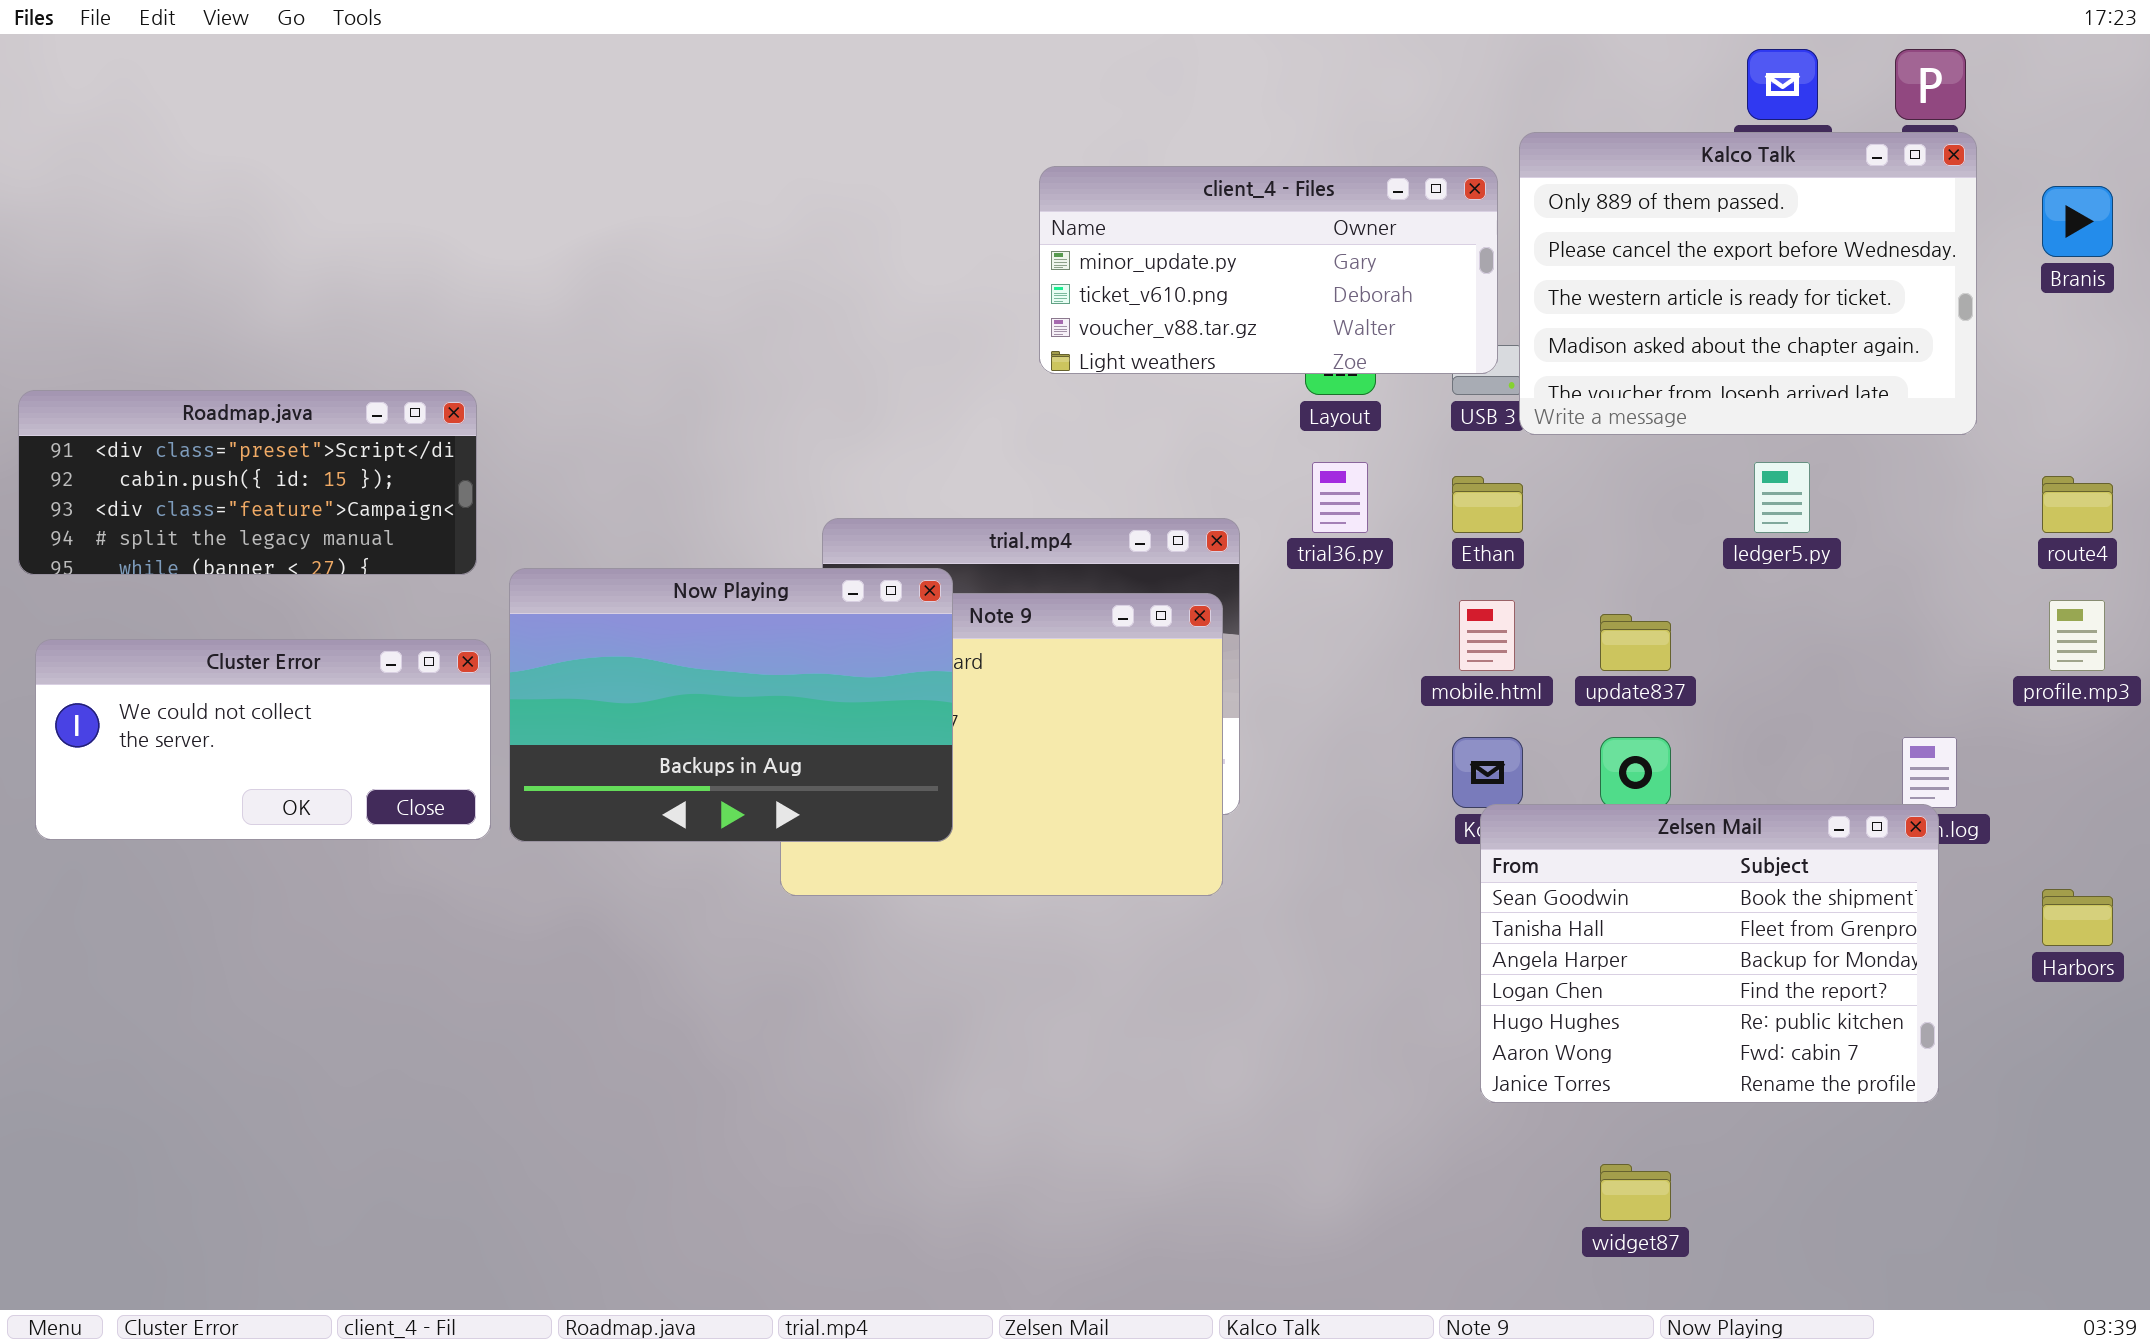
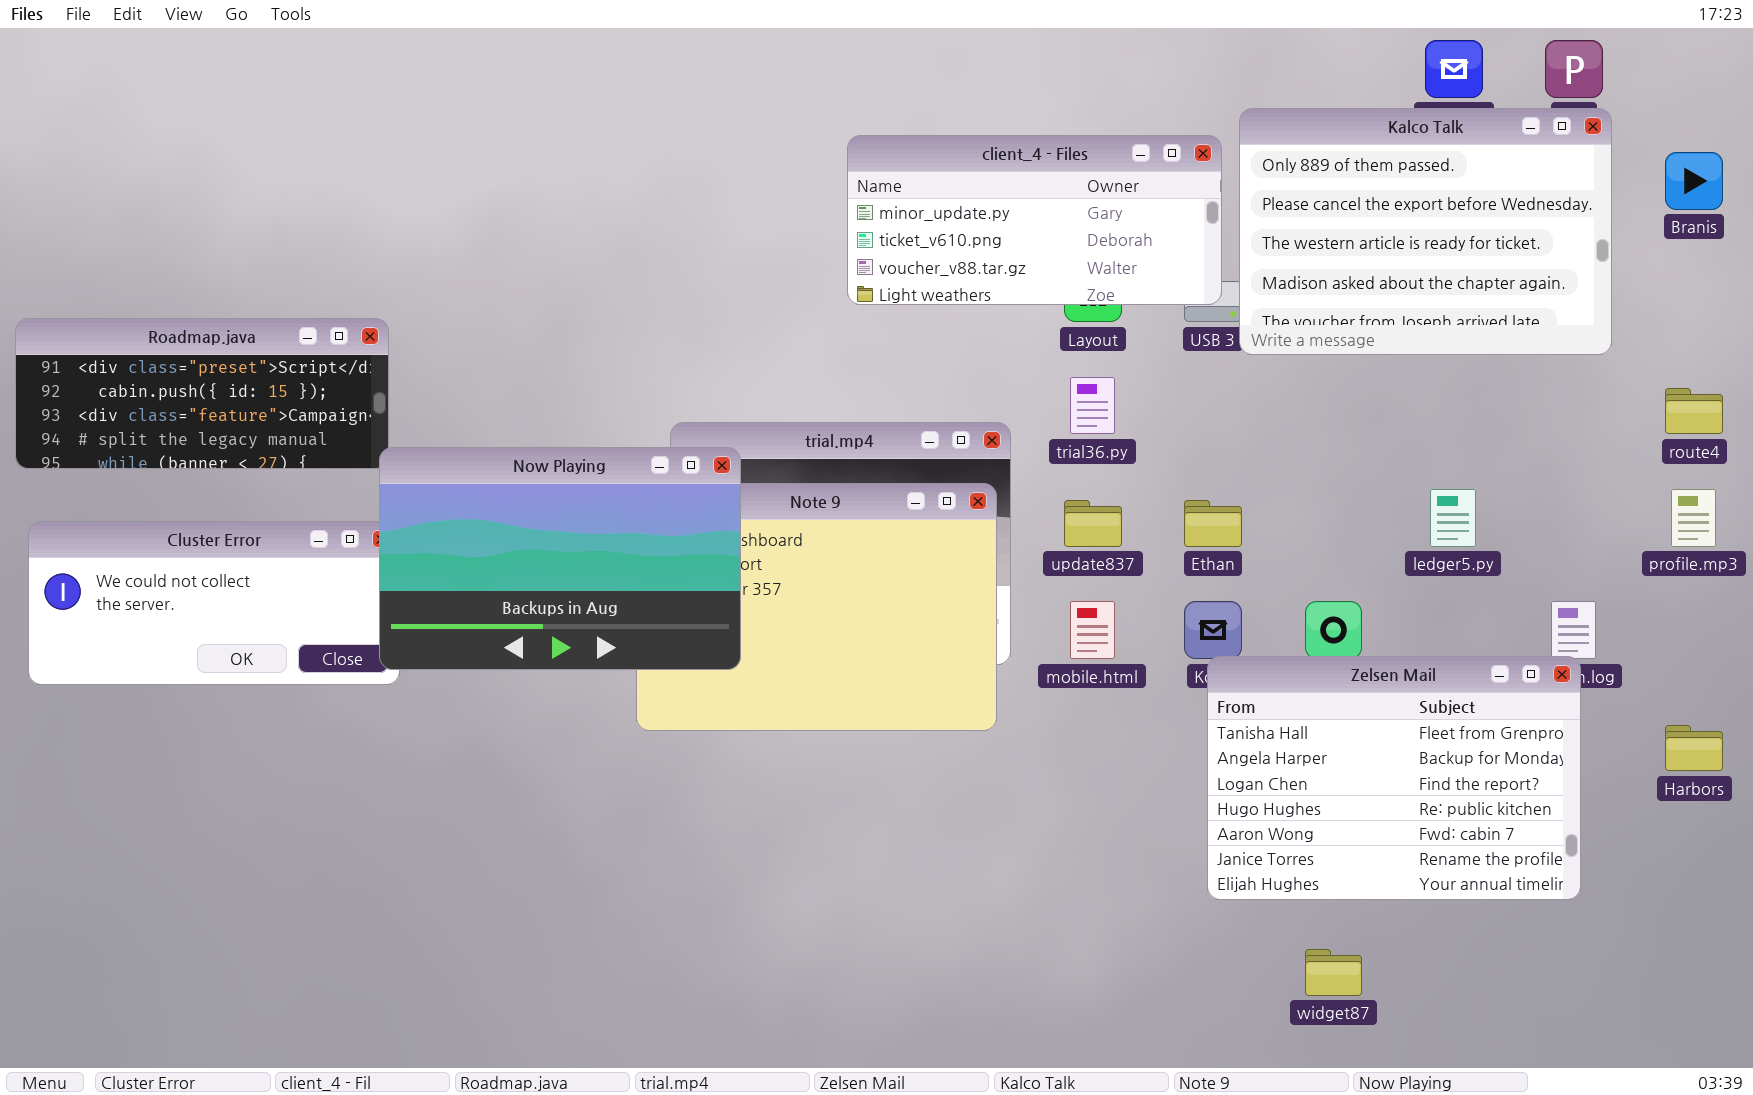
ledger5.py: [1754,462,1810,533] -> [1430,489,1476,547], moved
Ethan: [1452,476,1523,533] -> [1184,500,1242,547], moved
Now Playing: [509,568,953,842] -> [379,447,741,670], moved
mobile.html: [1459,600,1515,671] -> [1070,601,1115,659], moved
update837: [1600,614,1671,671] -> [1064,500,1122,547], moved
Zelsen Mail: [1480,804,1939,1103] -> [1207,656,1581,900], scrolled down 1 row

